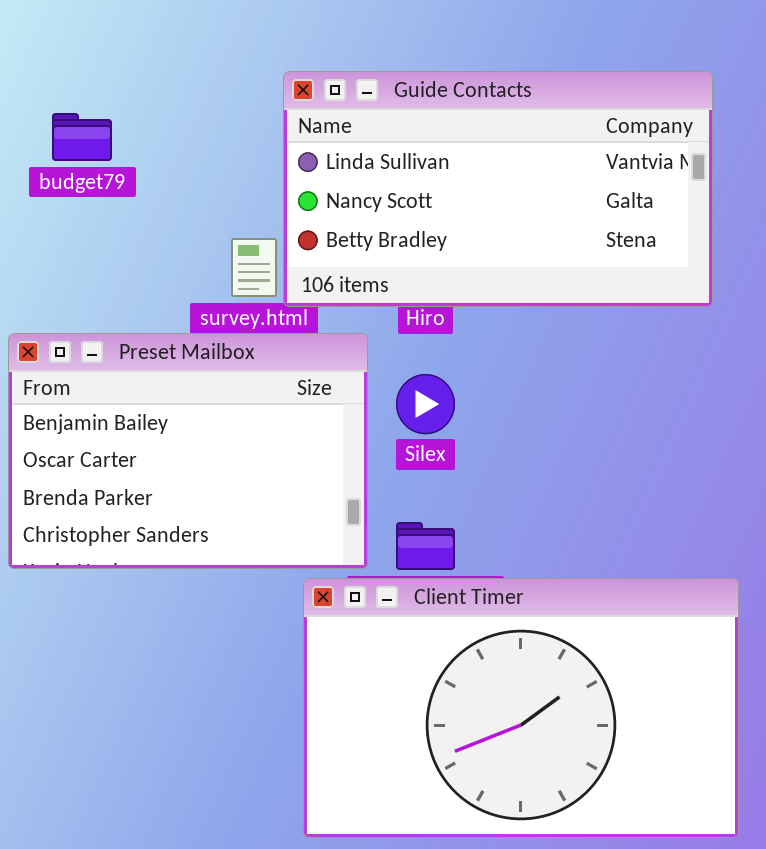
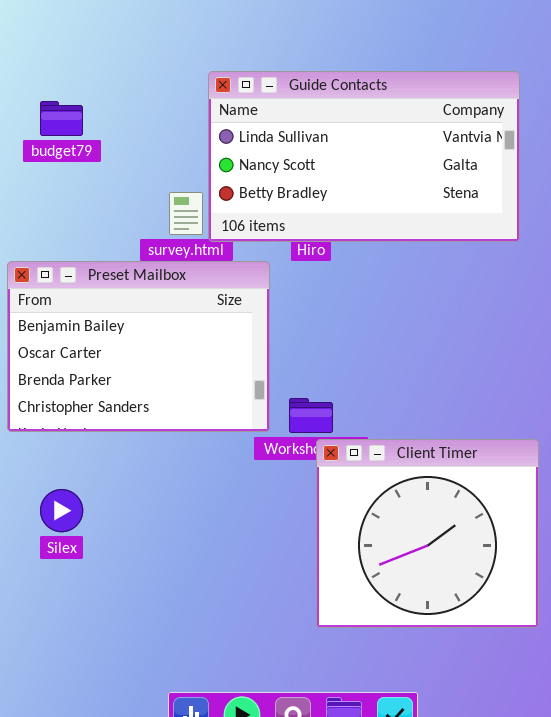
Silex: [396,374,455,434] -> [40,489,83,532], moved
Client Timer: [303,578,739,838] -> [316,439,539,628], resized

